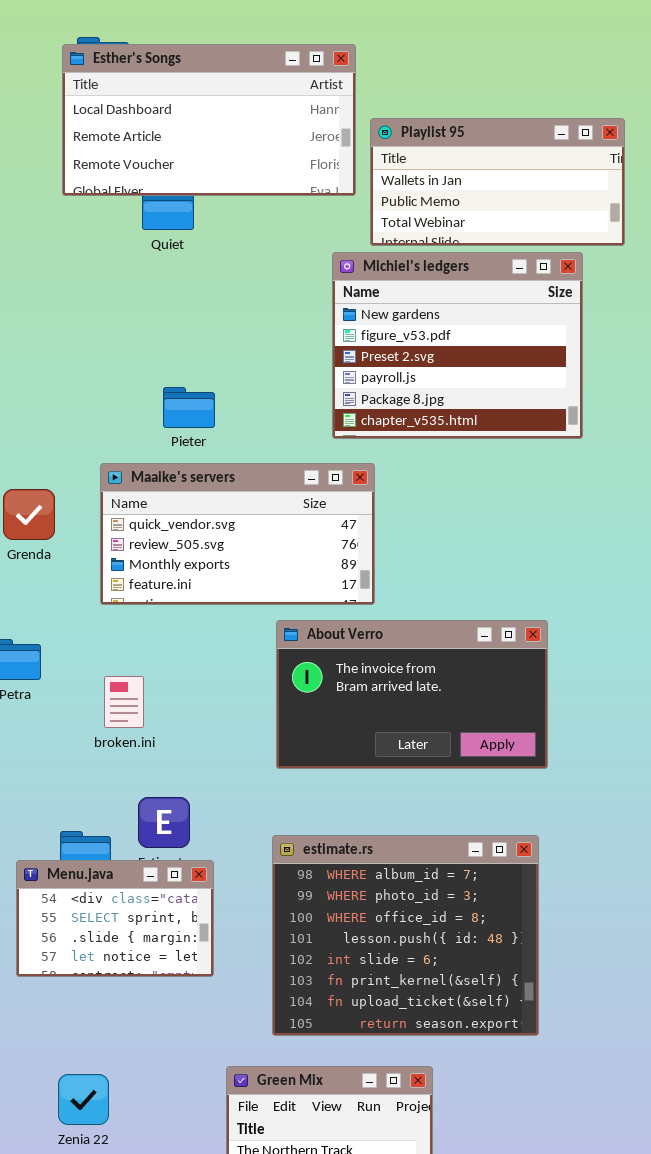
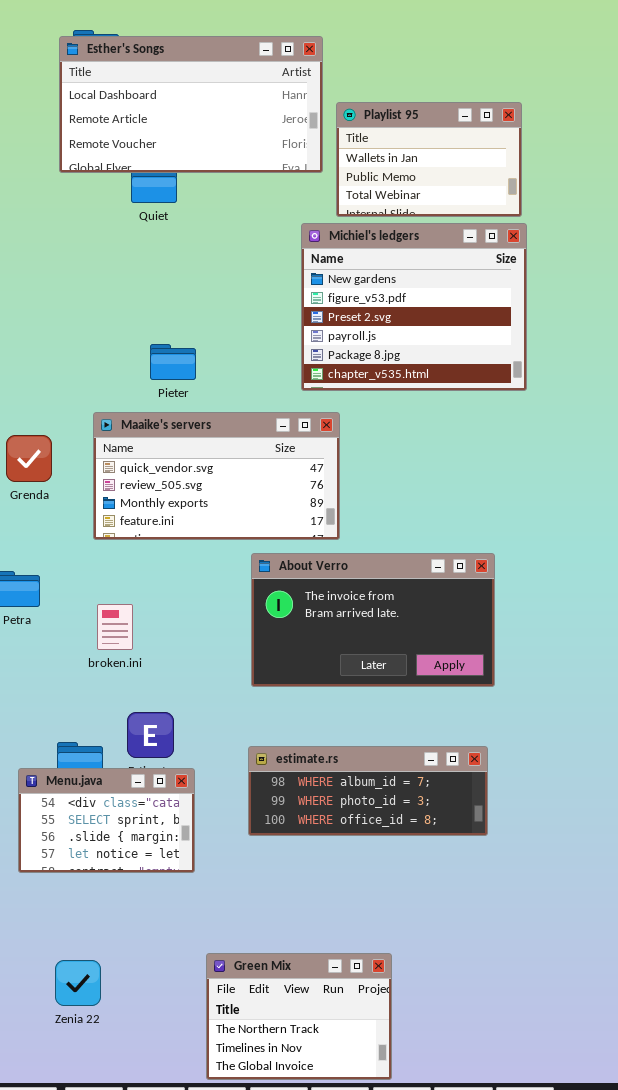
Playlist 95: [370,118,625,246] -> [336,102,522,217], resized
estimate.rs: [272,835,539,1036] -> [248,746,488,836], resized

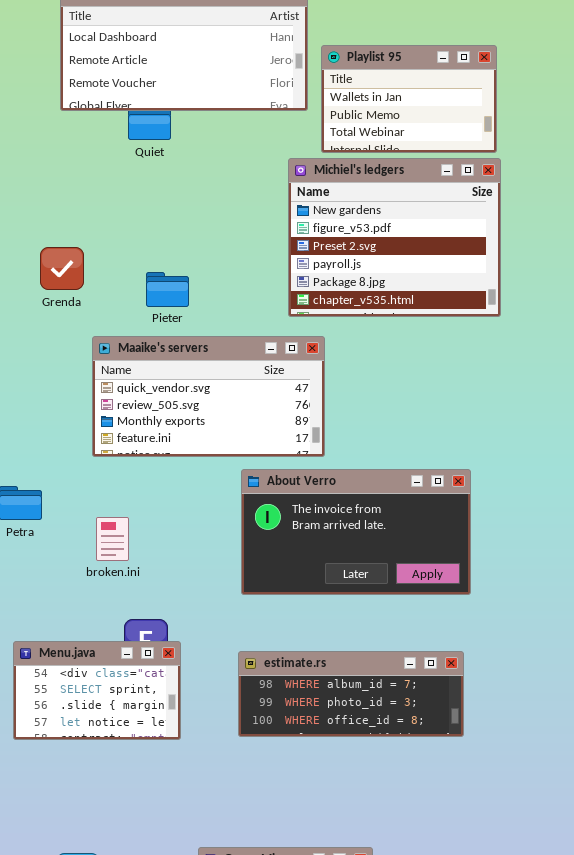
Grenda: [6,435,52,482] -> [40,247,84,290], moved
Menu.java: [18,768,195,873] -> [13,641,181,740], moved

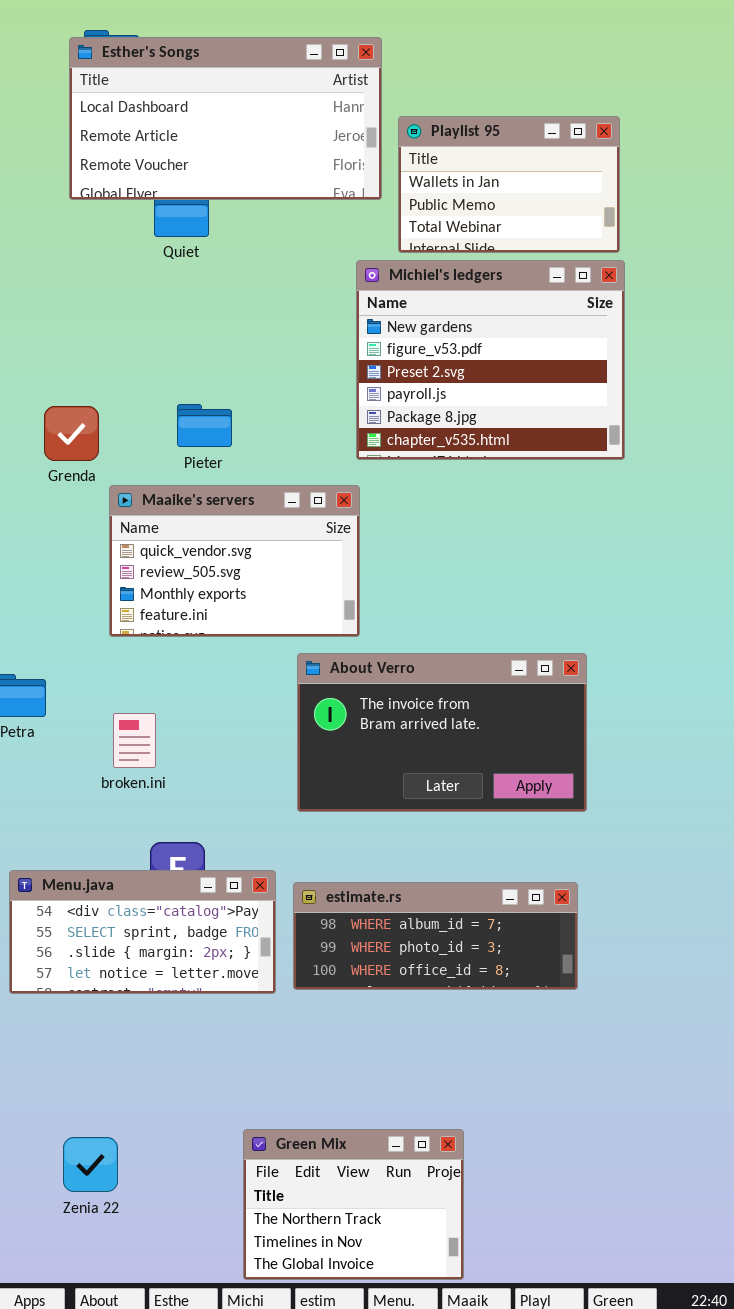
Grenda: [40,247,84,290] -> [44,406,99,461], moved
Maaike's servers: [92,336,325,457] -> [109,485,360,637], resized
Menu.java: [13,641,181,740] -> [9,870,276,994], resized

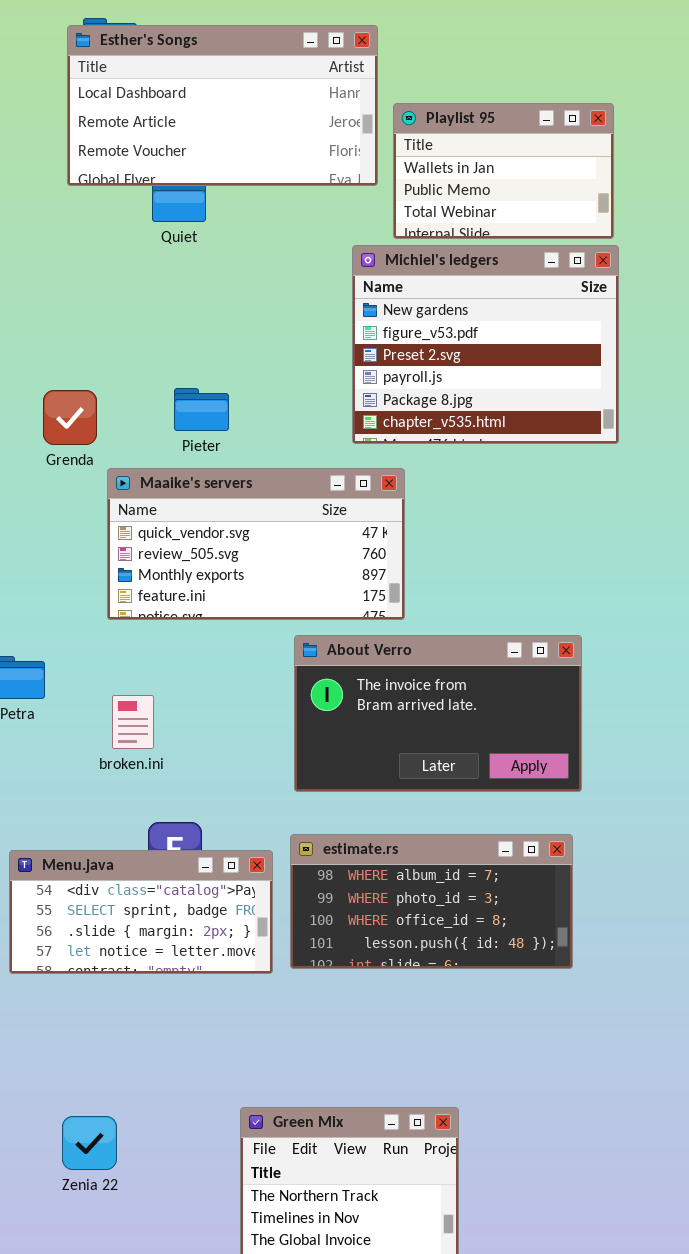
Maaike's servers: [109,485,360,637] -> [107,468,405,620], resized
estimate.rs: [293,882,578,990] -> [290,834,573,969], resized

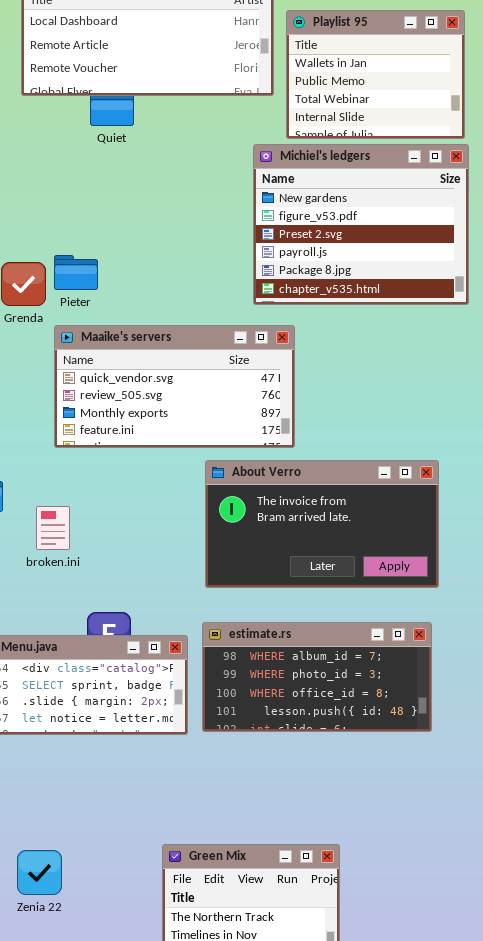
Playlist 95: [393,103,614,239] -> [286,10,465,139], resized
Pieter: [174,388,229,431] -> [54,255,98,290], moved
broken.ini: [112,695,154,749] -> [36,506,70,550], moved

